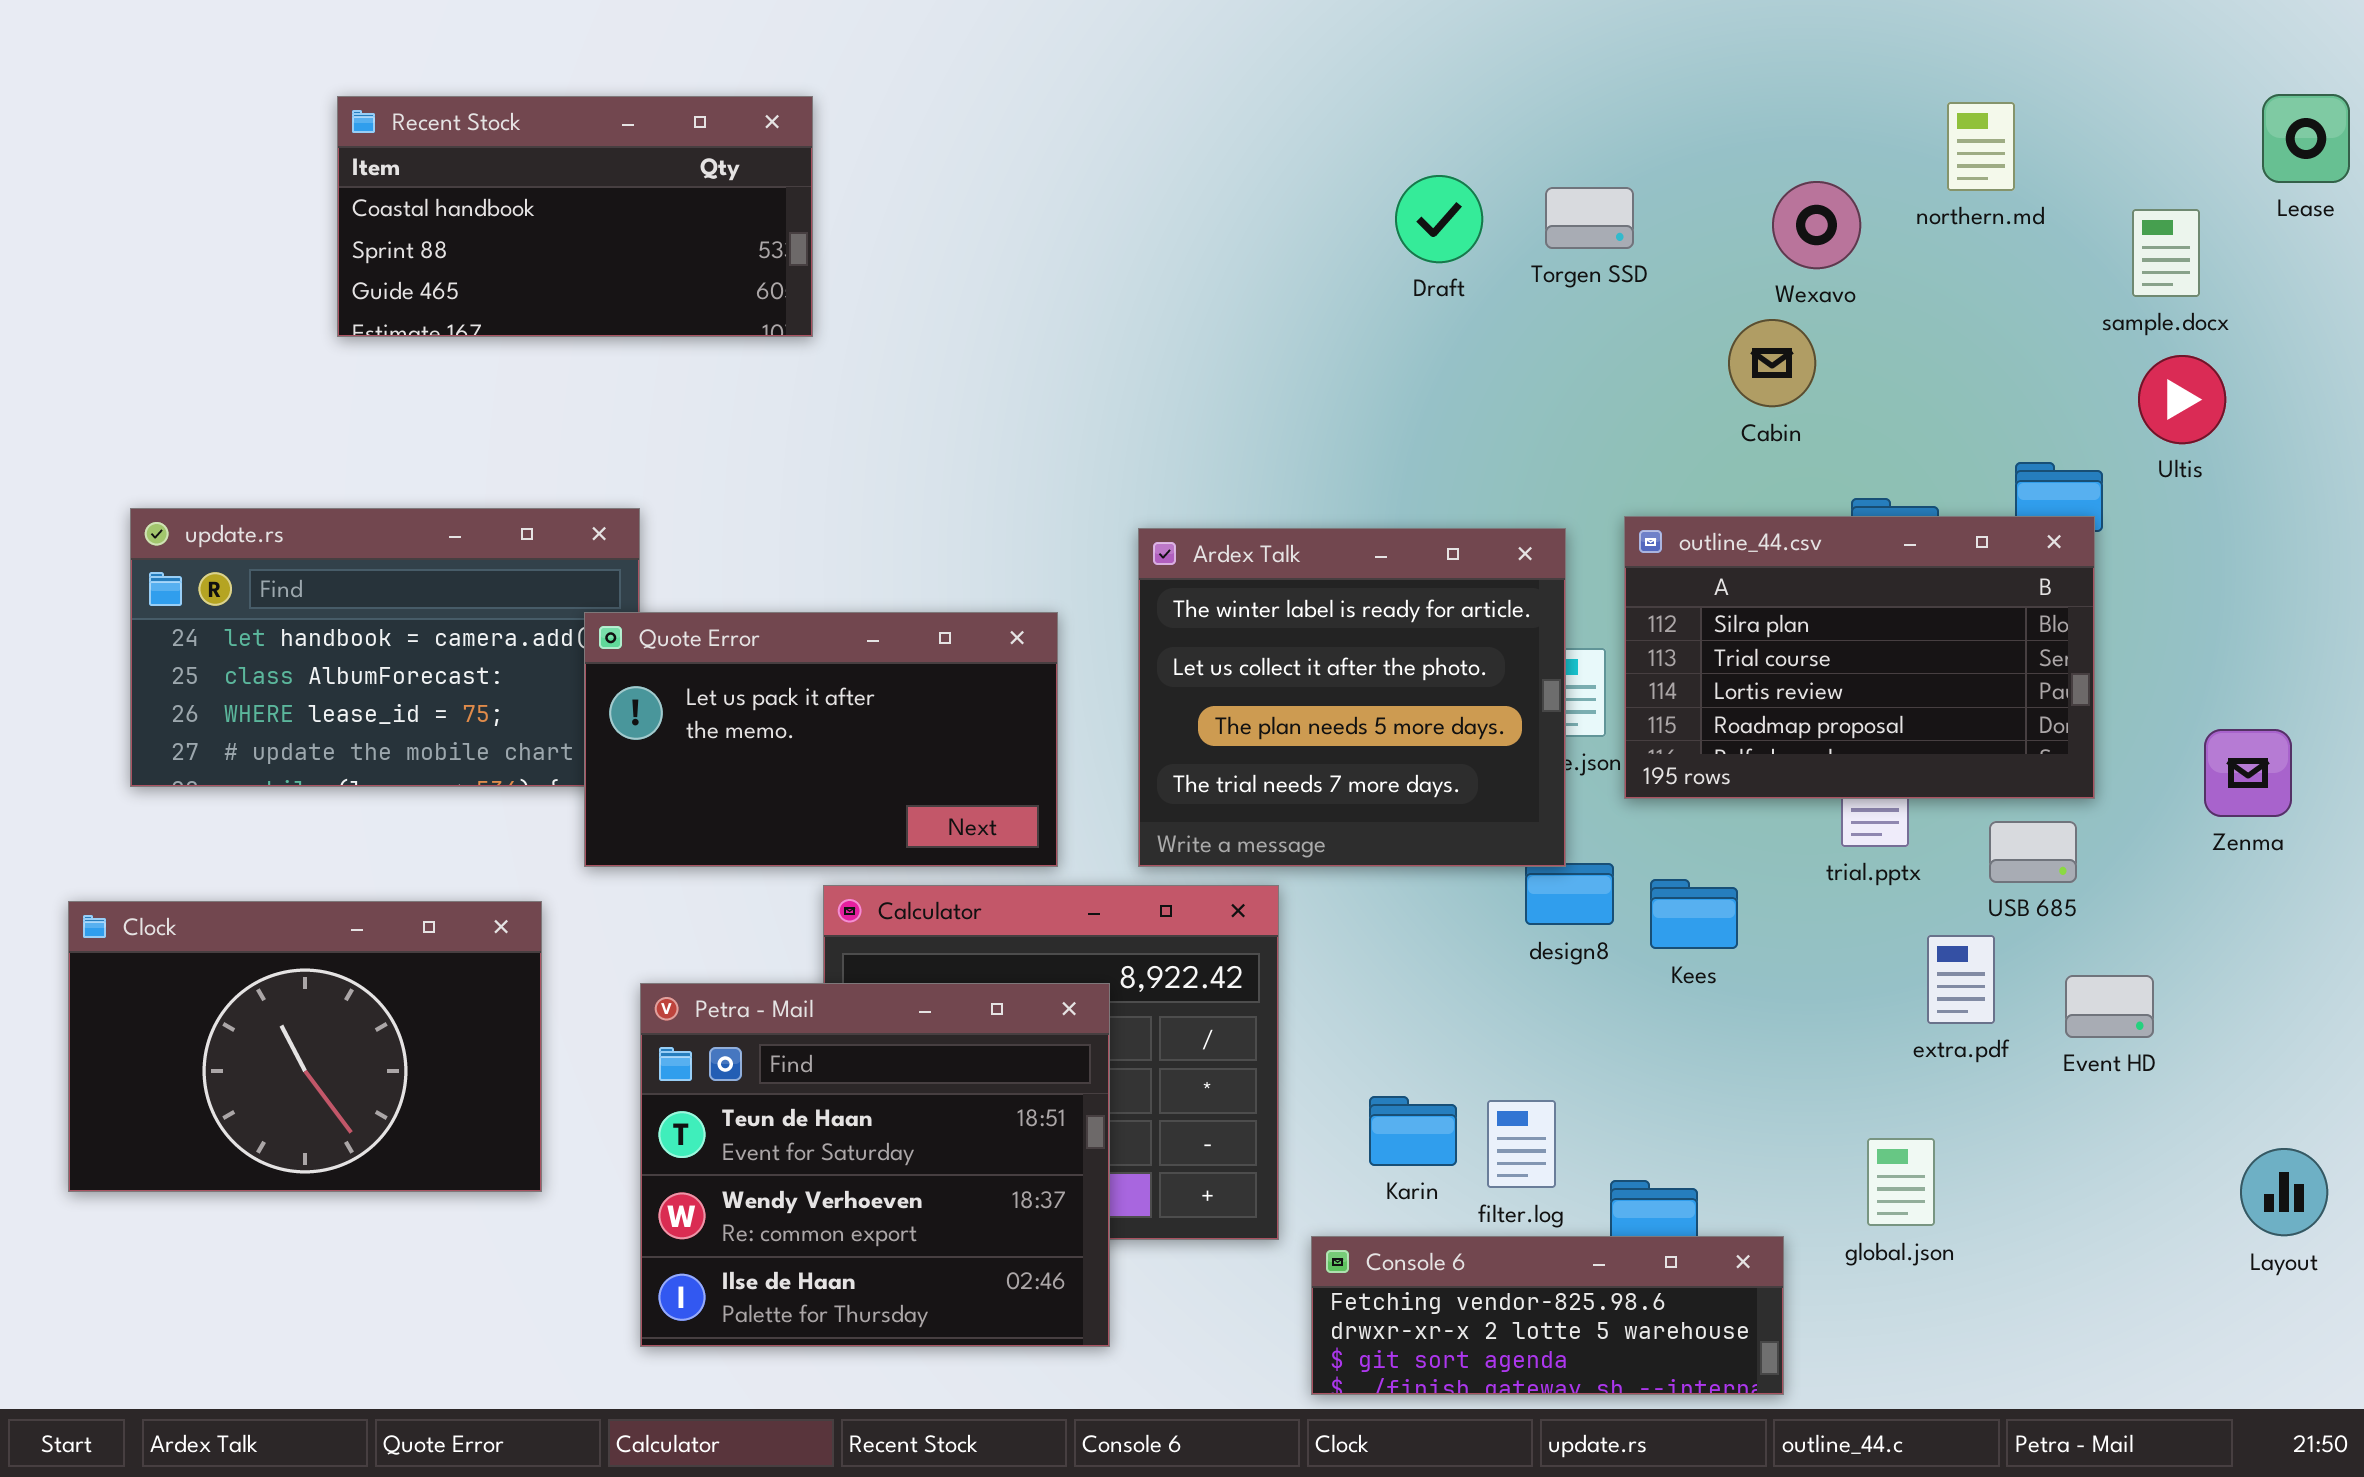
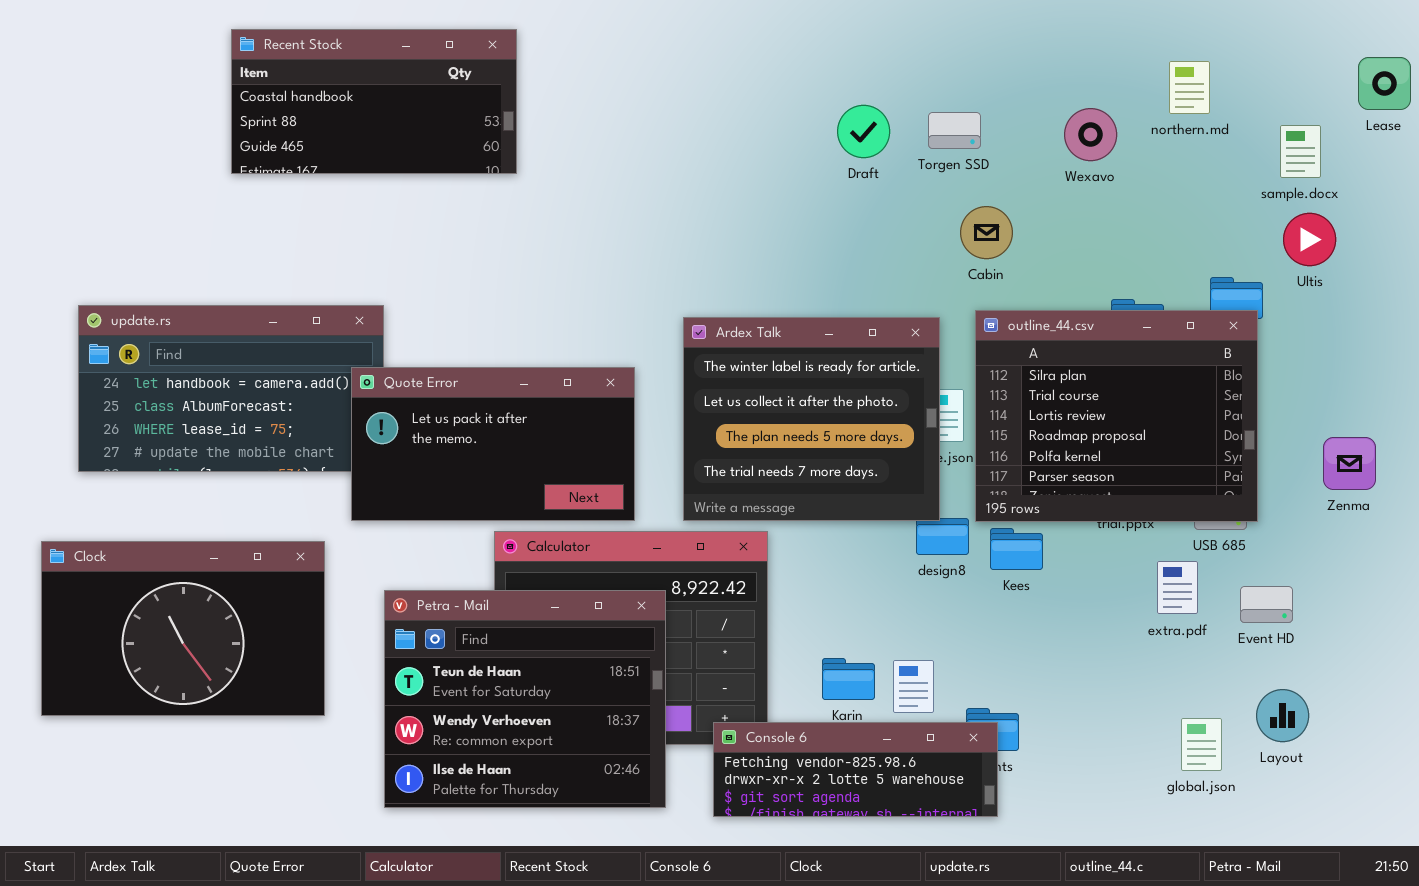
Recent Stock: [337,96,813,337] -> [231,29,517,174], moved
Cabin: [1728,319,1816,407] -> [960,206,1013,259], moved
outline_44.csv: [1624,516,2095,799] -> [975,310,1258,522], resized
global.json: [1867,1138,1935,1226] -> [1181,718,1222,771], moved
Layout: [2240,1148,2328,1236] -> [1256,689,1309,742], moved
Console 6: [1311,1236,1784,1395] -> [713,722,998,817], moved

